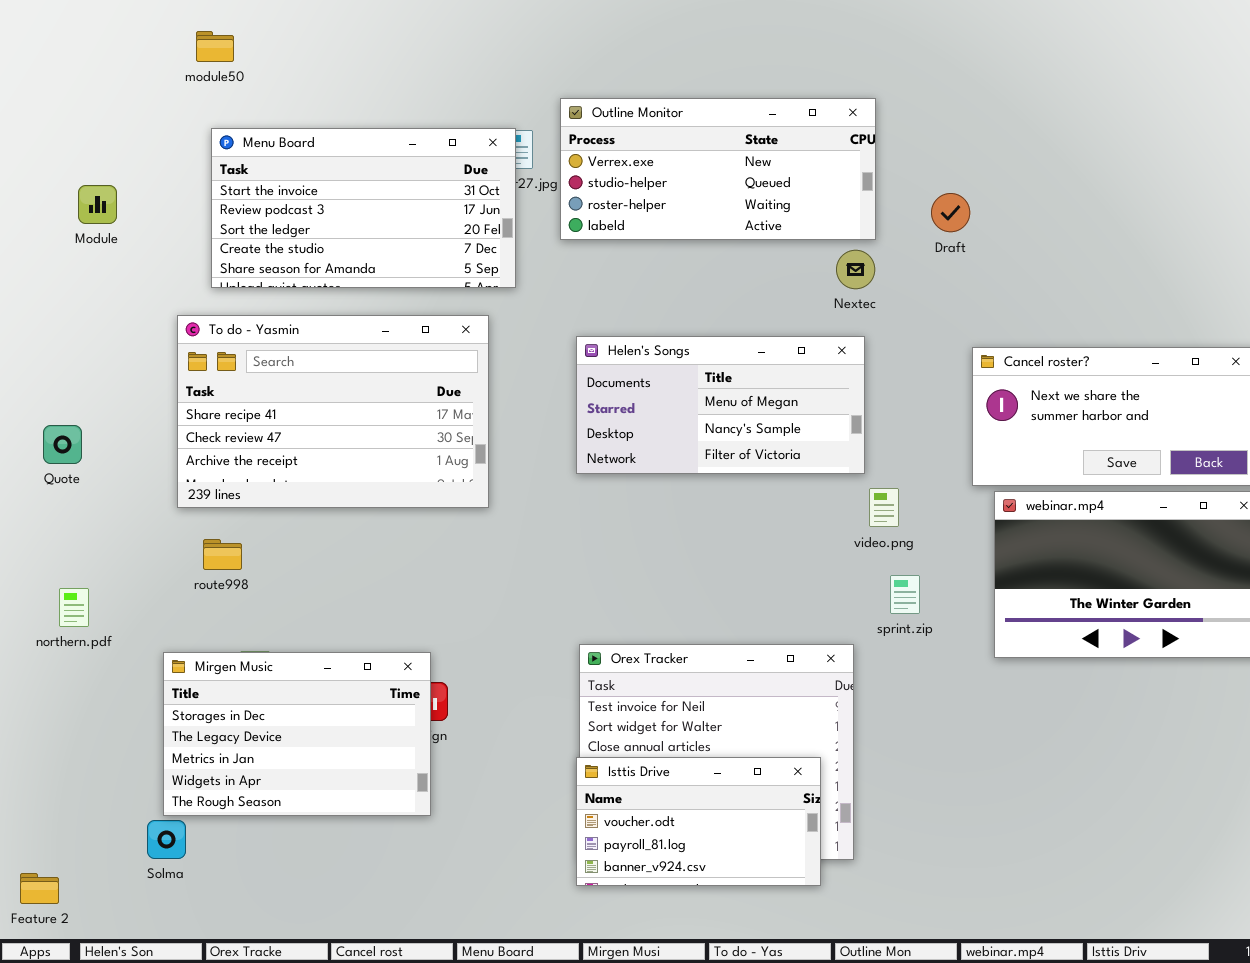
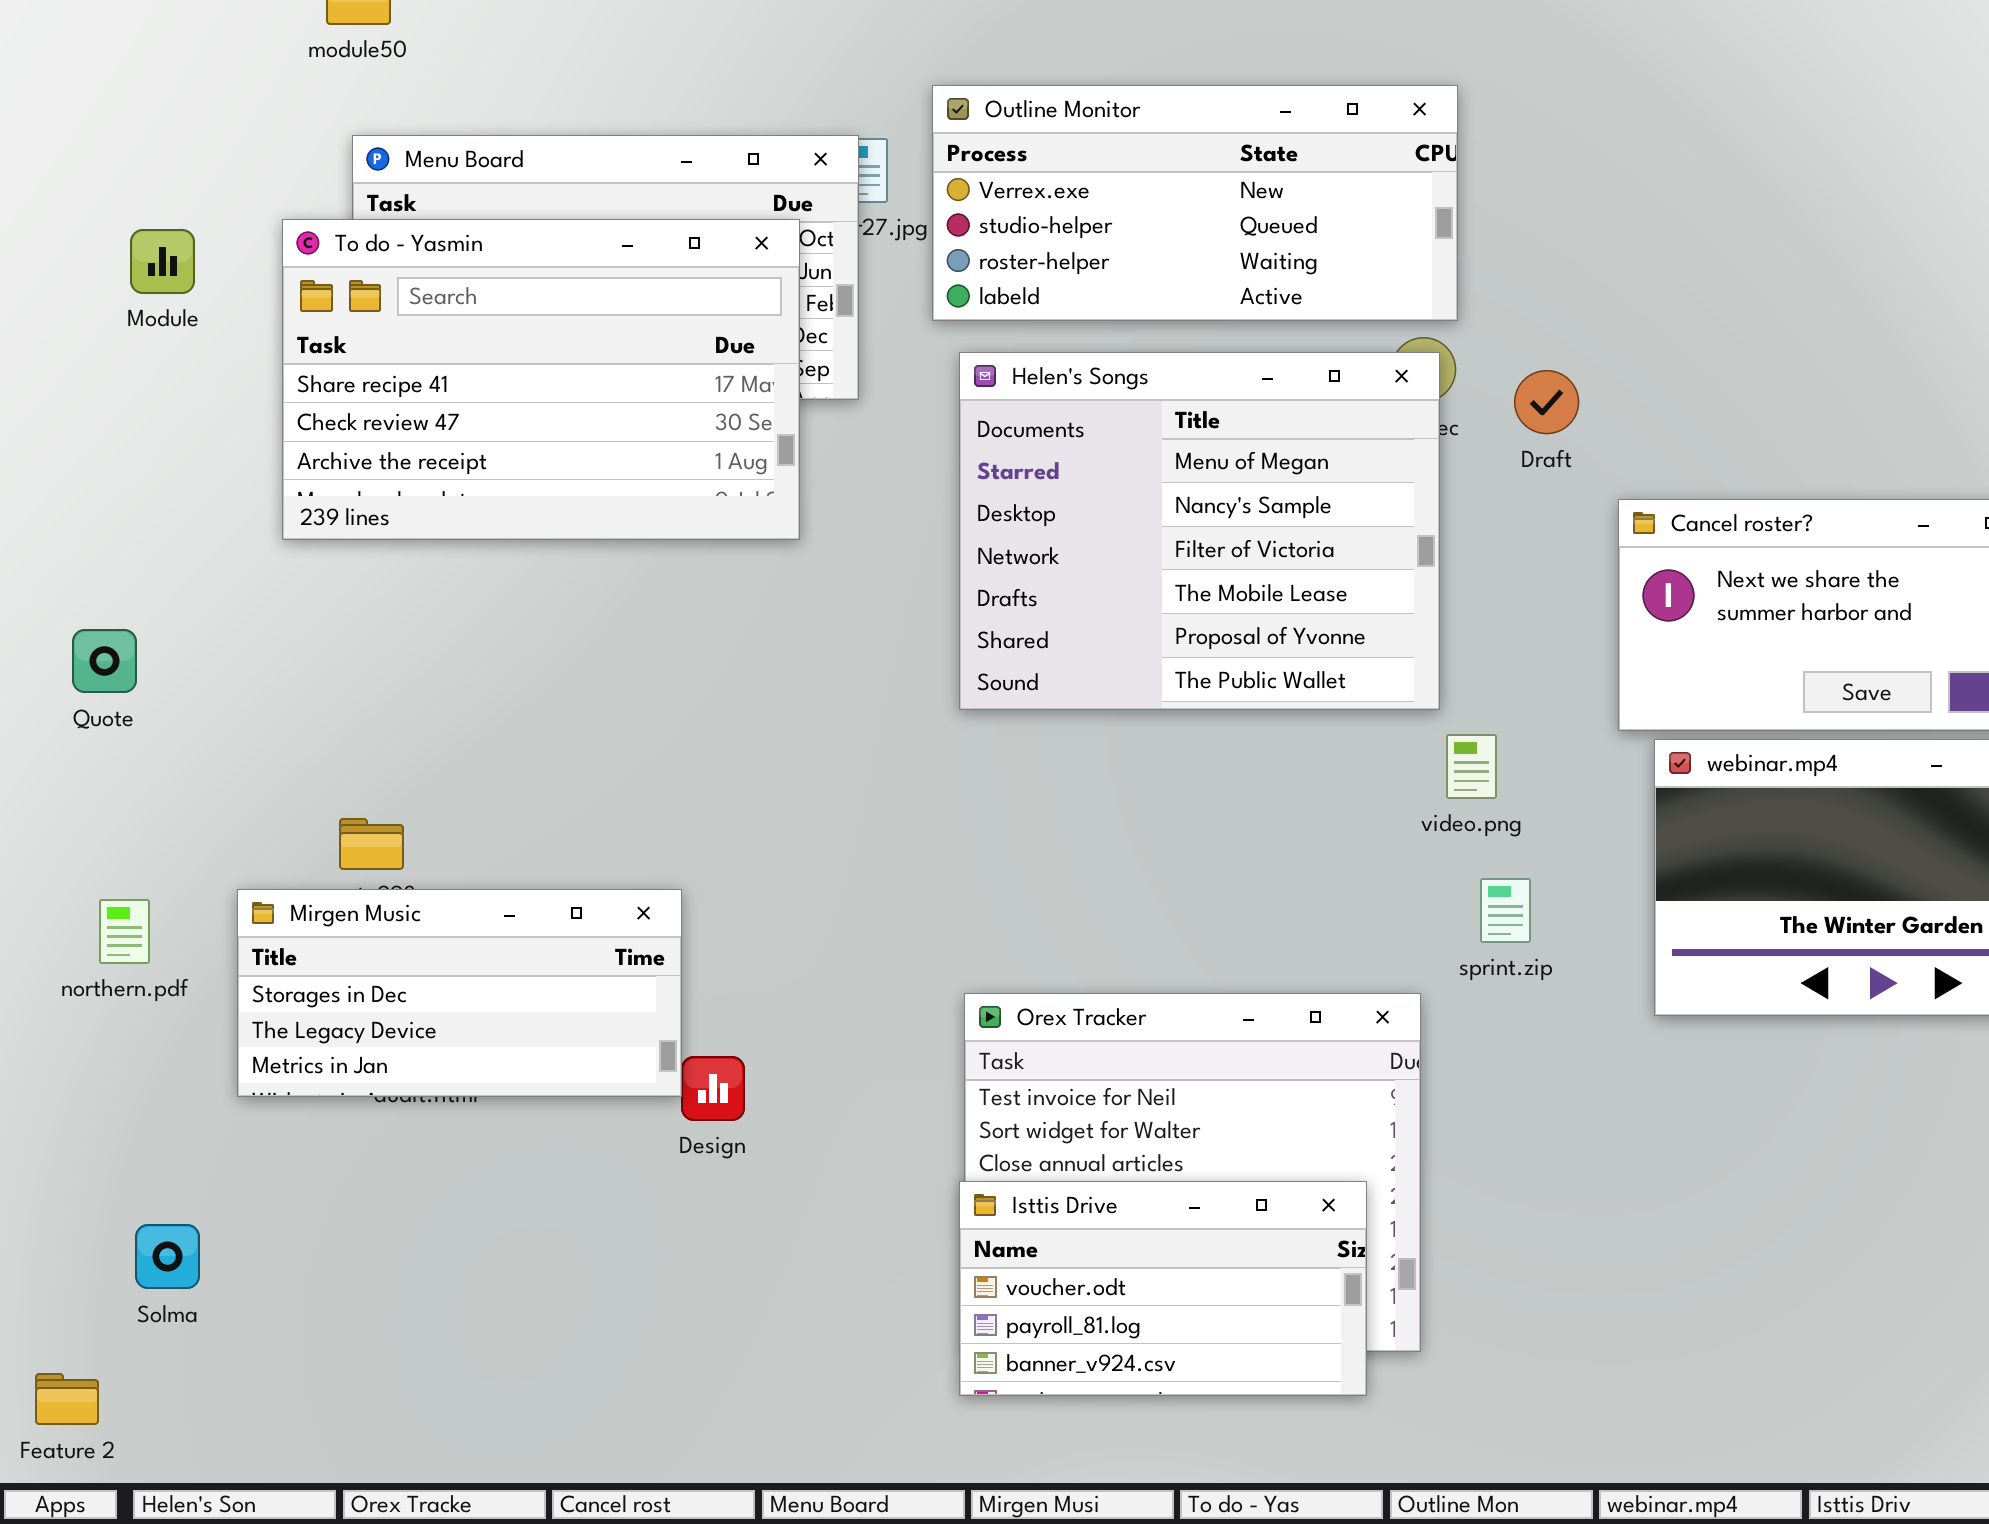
Draft: [931,193,970,232] -> [1514,370,1579,434], moved
To do - Yasmin: [177,315,489,508] -> [282,219,800,540], moved
Helen's Songs: [576,336,865,474] -> [959,352,1440,710], resized
Mirgen Music: [163,652,431,816] -> [237,889,682,1097], moved, resized
Solma: [147,820,186,859] -> [135,1224,200,1289], moved

